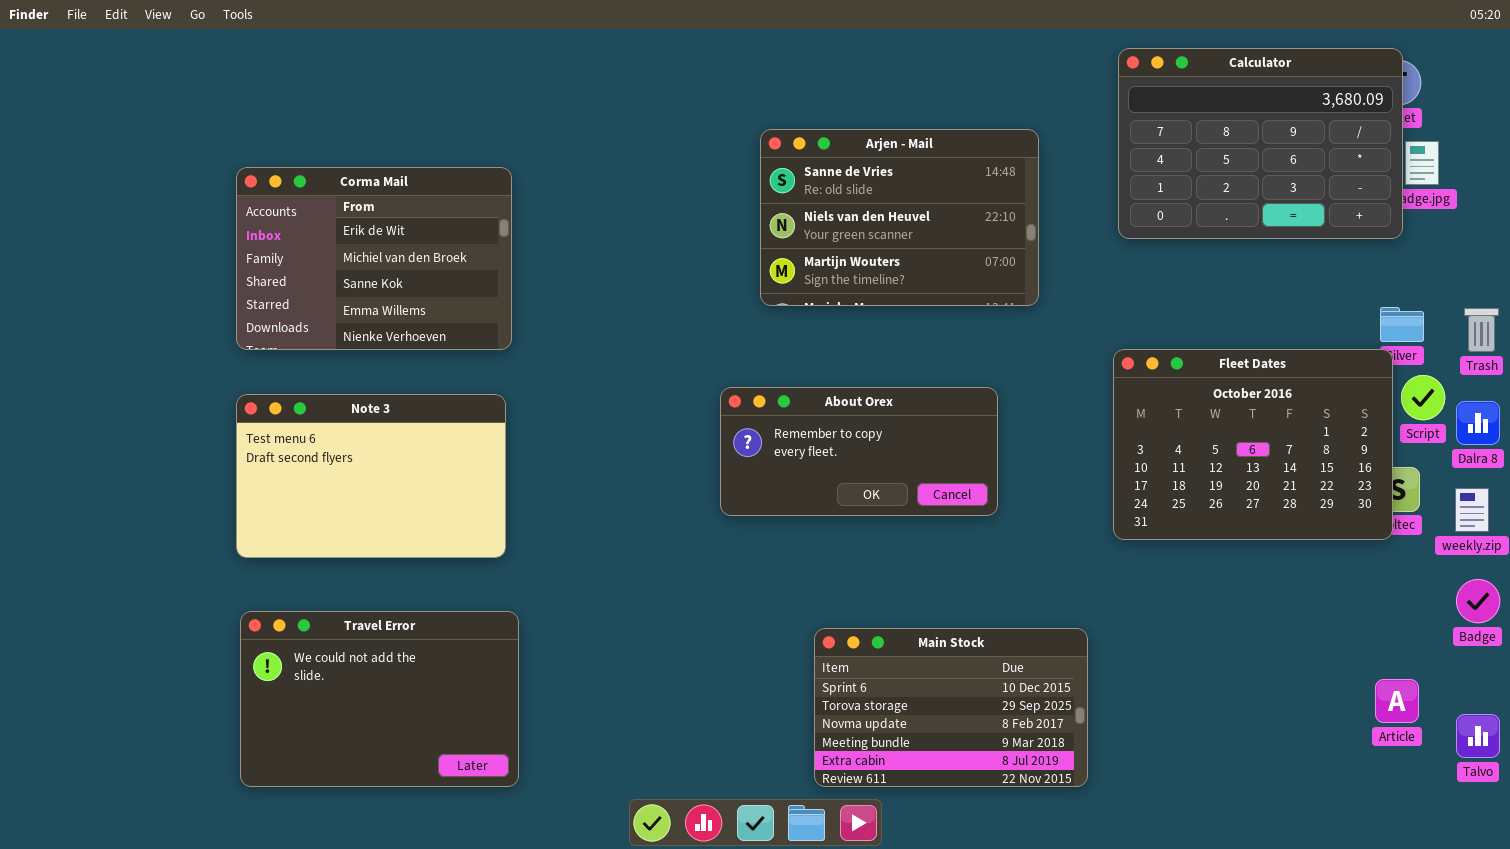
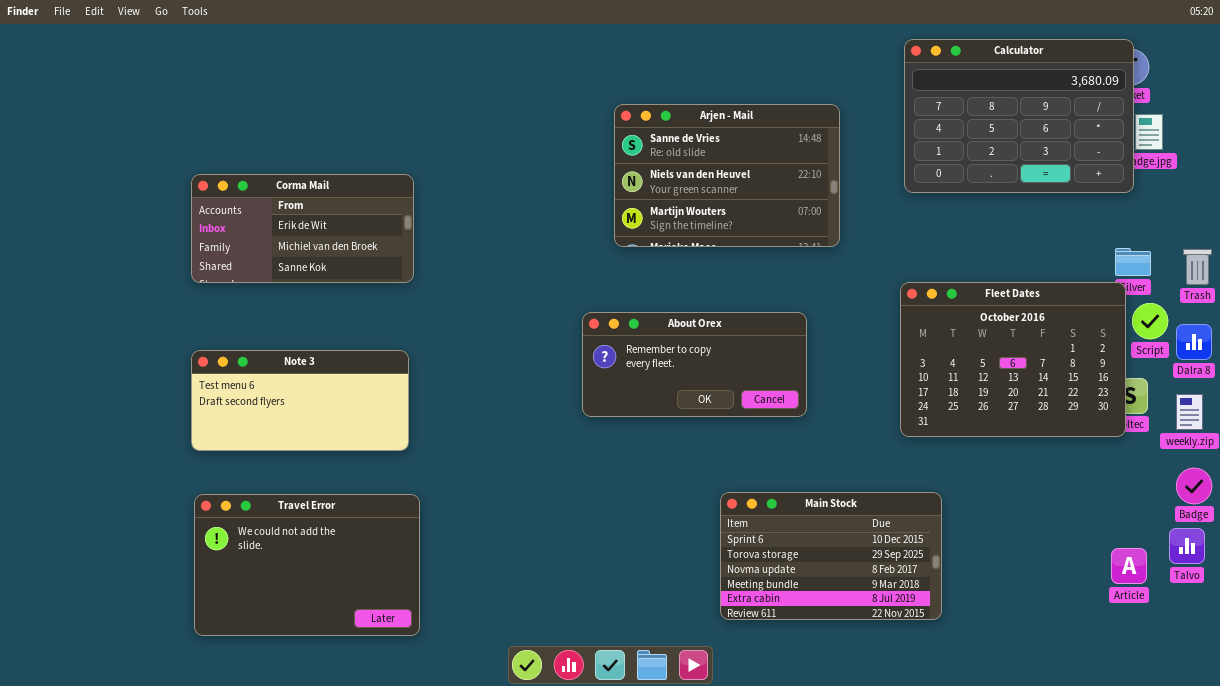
Corma Mail: [236,167,512,350] -> [191,174,414,283], resized
Note 3: [236,394,506,558] -> [191,350,409,451], resized
Main Stock: [814,628,1088,787] -> [720,492,942,620], moved
Talvo: [1456,714,1500,758] -> [1169,528,1205,564], moved

